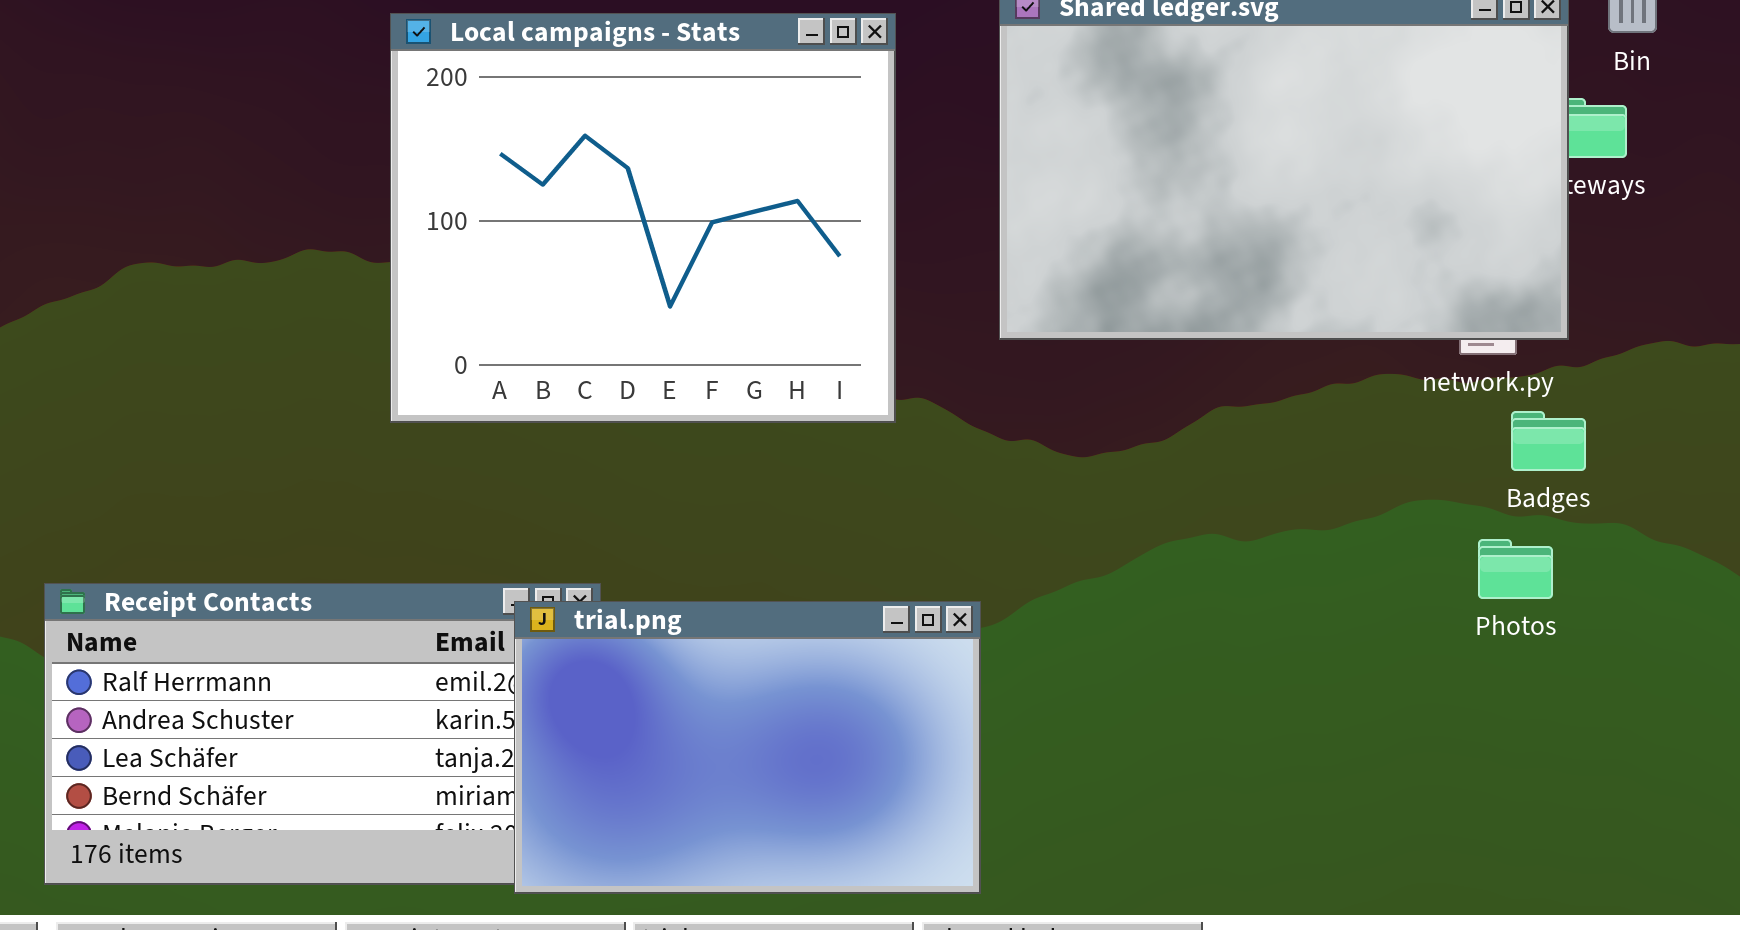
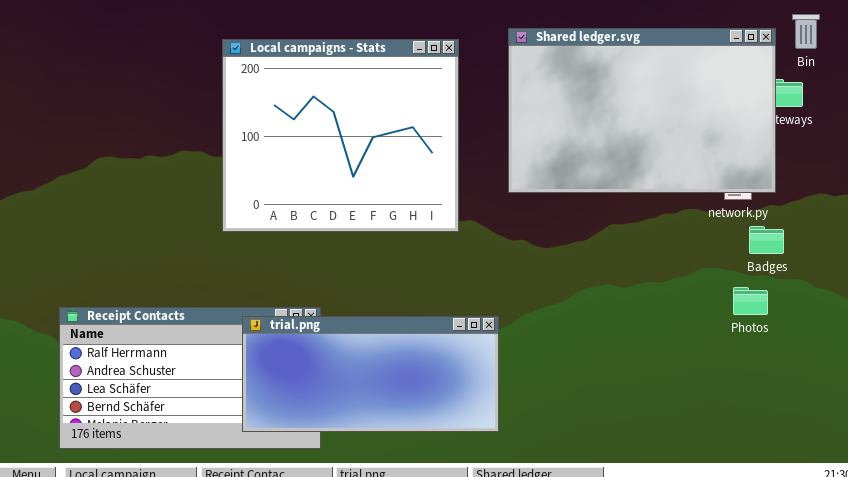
trial.png: [514,601,981,894] -> [242,316,499,432], resized

